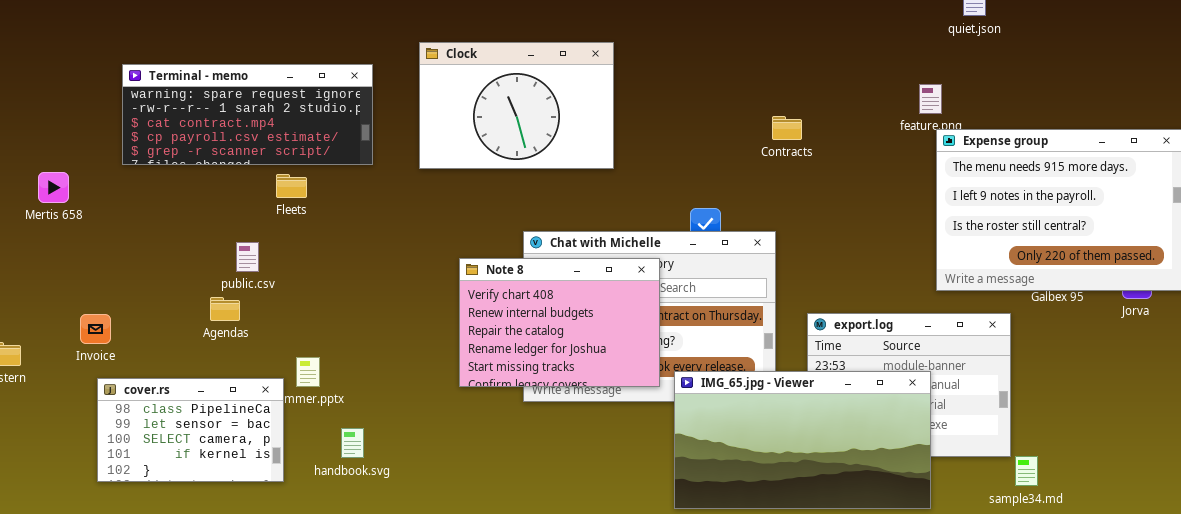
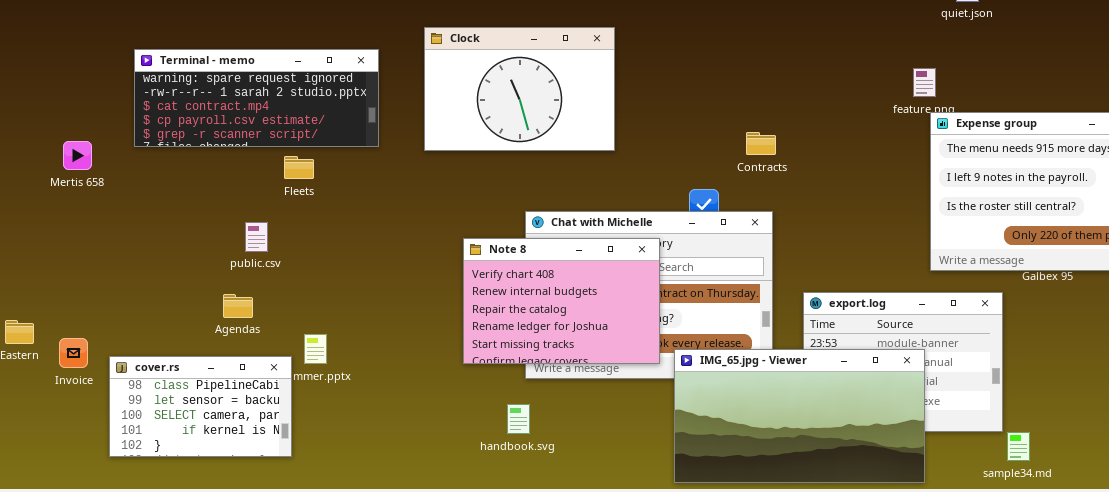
Contracts: [772,116,802,140] -> [746,132,776,155], moved
Mertis 658: [38,172,69,203] -> [63,141,92,170], moved
Agendas: [210,297,240,321] -> [223,294,253,318], moved
Invoice: [80,314,111,344] -> [59,338,88,368], moved
handbook.svg: [341,428,364,458] -> [507,404,530,434], moved

